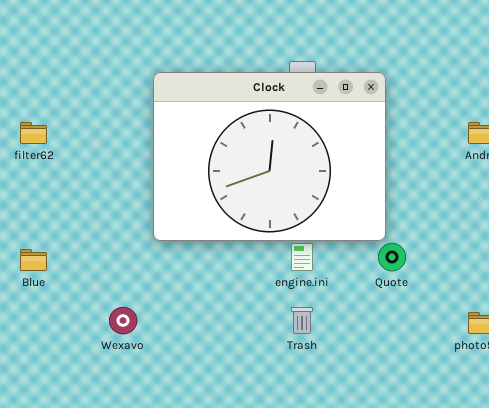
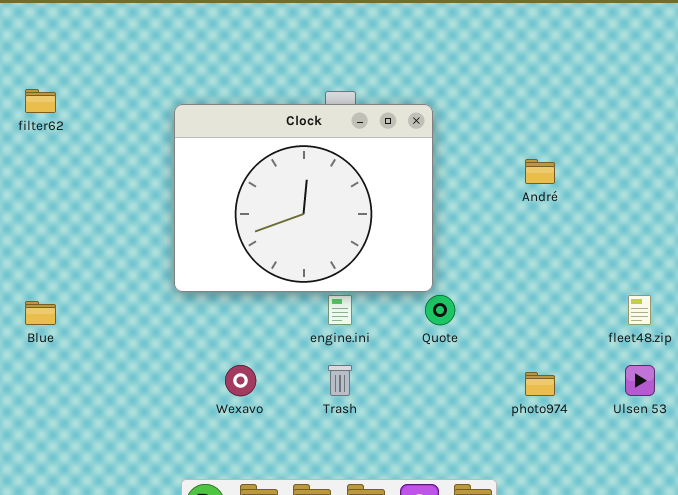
filter62: [20,122,47,144] -> [25,89,56,113], moved
Wexavo: [109,307,137,334] -> [225,365,256,396], moved

